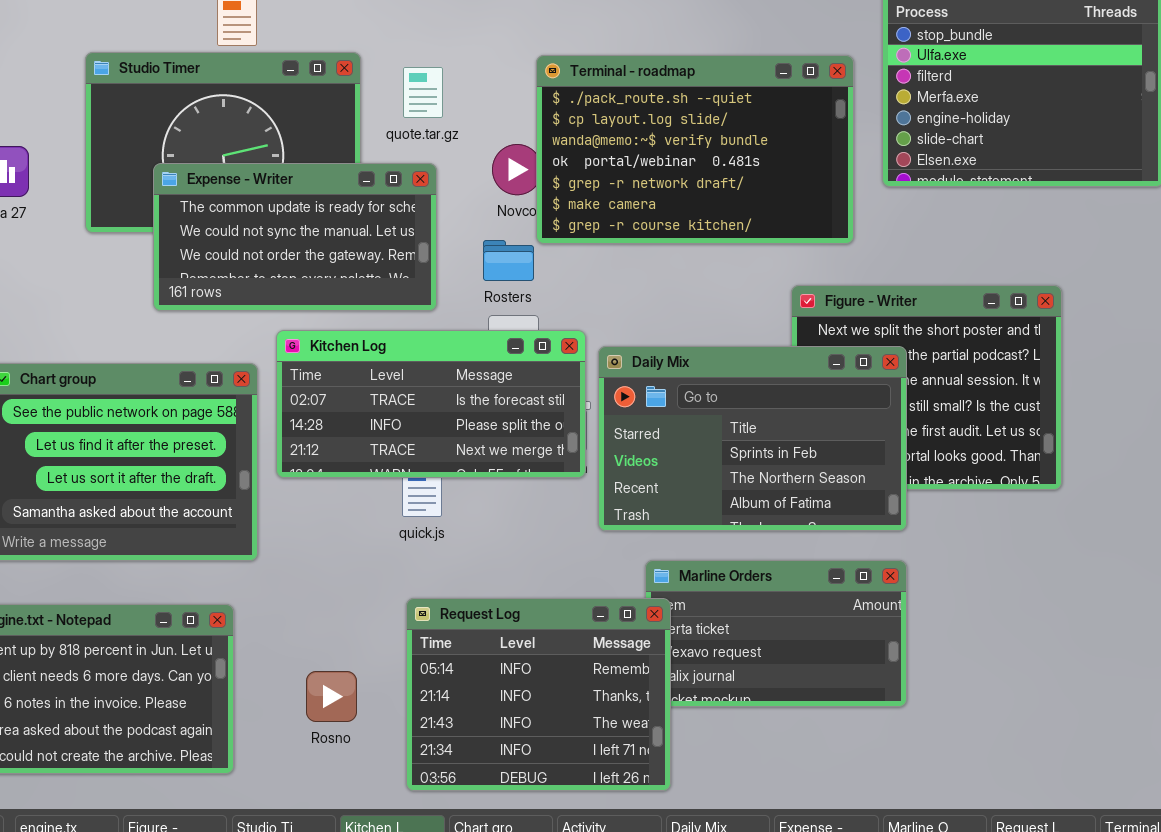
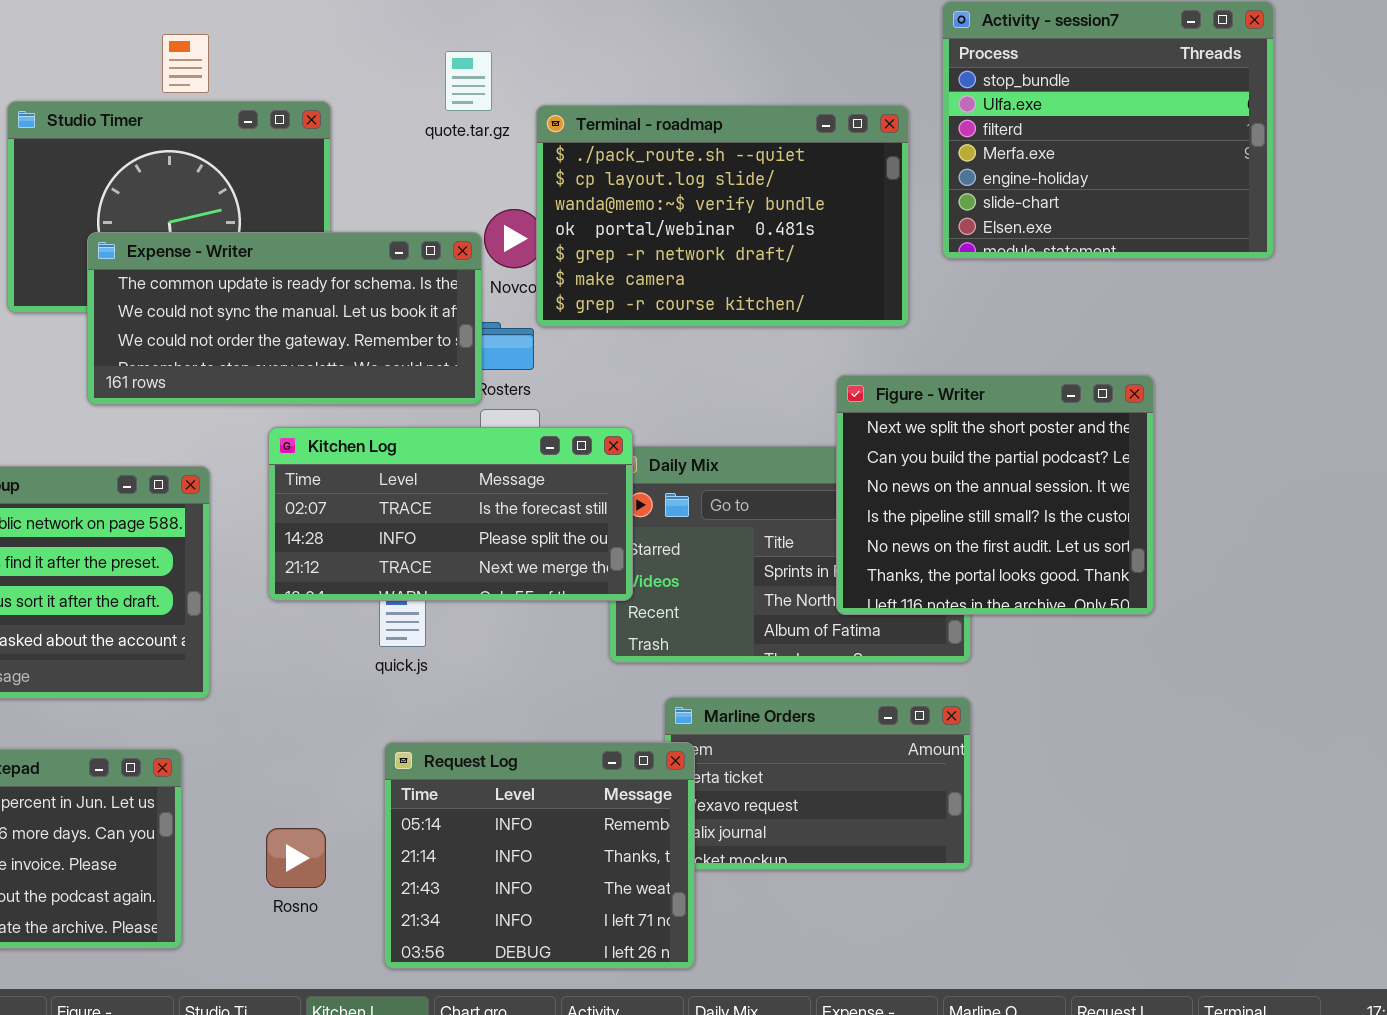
quote.tar.gz: [403,67,443,118] -> [445,51,492,111], moved
Expense - Writer: [153,163,437,311] -> [87,232,482,405], resized
Figure - Writer: [791,285,1062,490] -> [836,375,1154,615], raised
Kitchen Log: [276,330,586,478] -> [268,427,633,601], moved

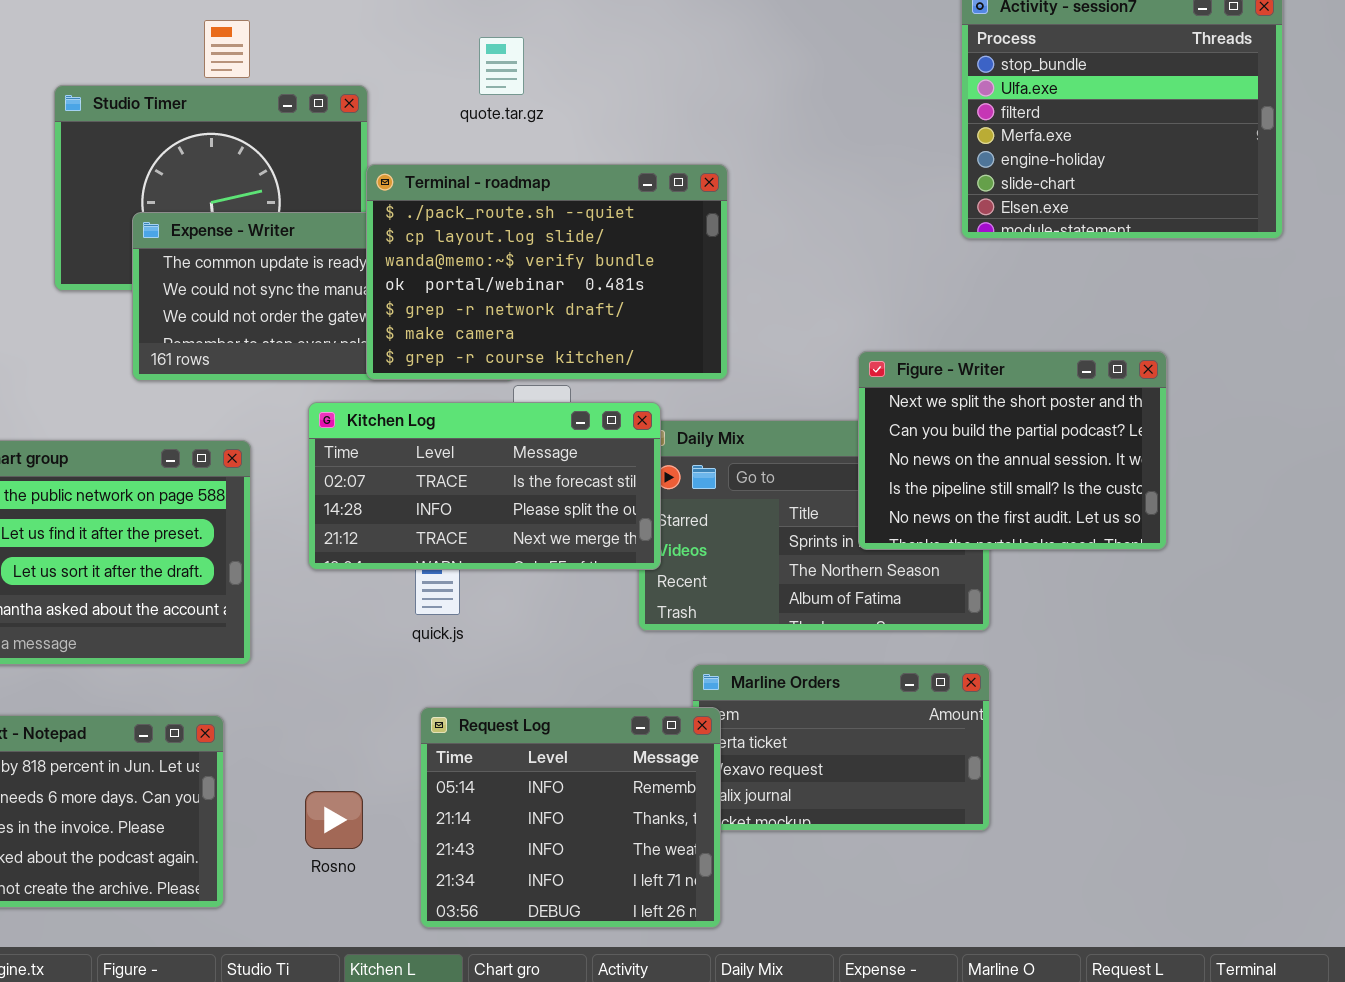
Terminal - roadmap: [536,105,909,327] -> [366,164,728,380], moved
Figure - Writer: [836,375,1154,615] -> [858,351,1167,550], resized

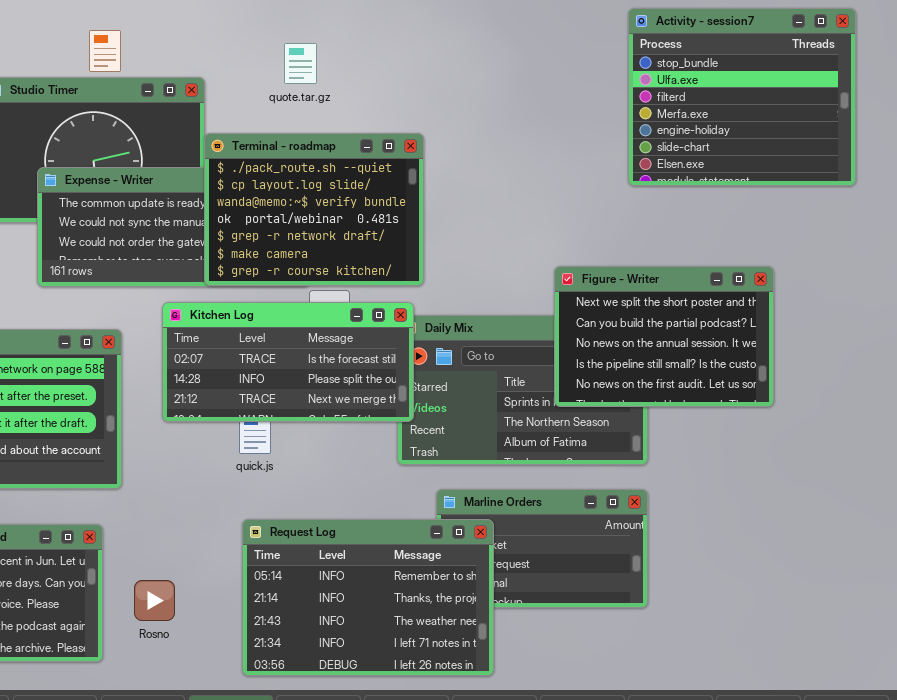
Terminal - roadmap: [366,164,728,380] -> [204,133,424,286], resized
Request Log: [420,707,721,928] -> [242,519,494,676], resized
Rosno: [305,791,363,849] -> [134,580,175,621], moved

